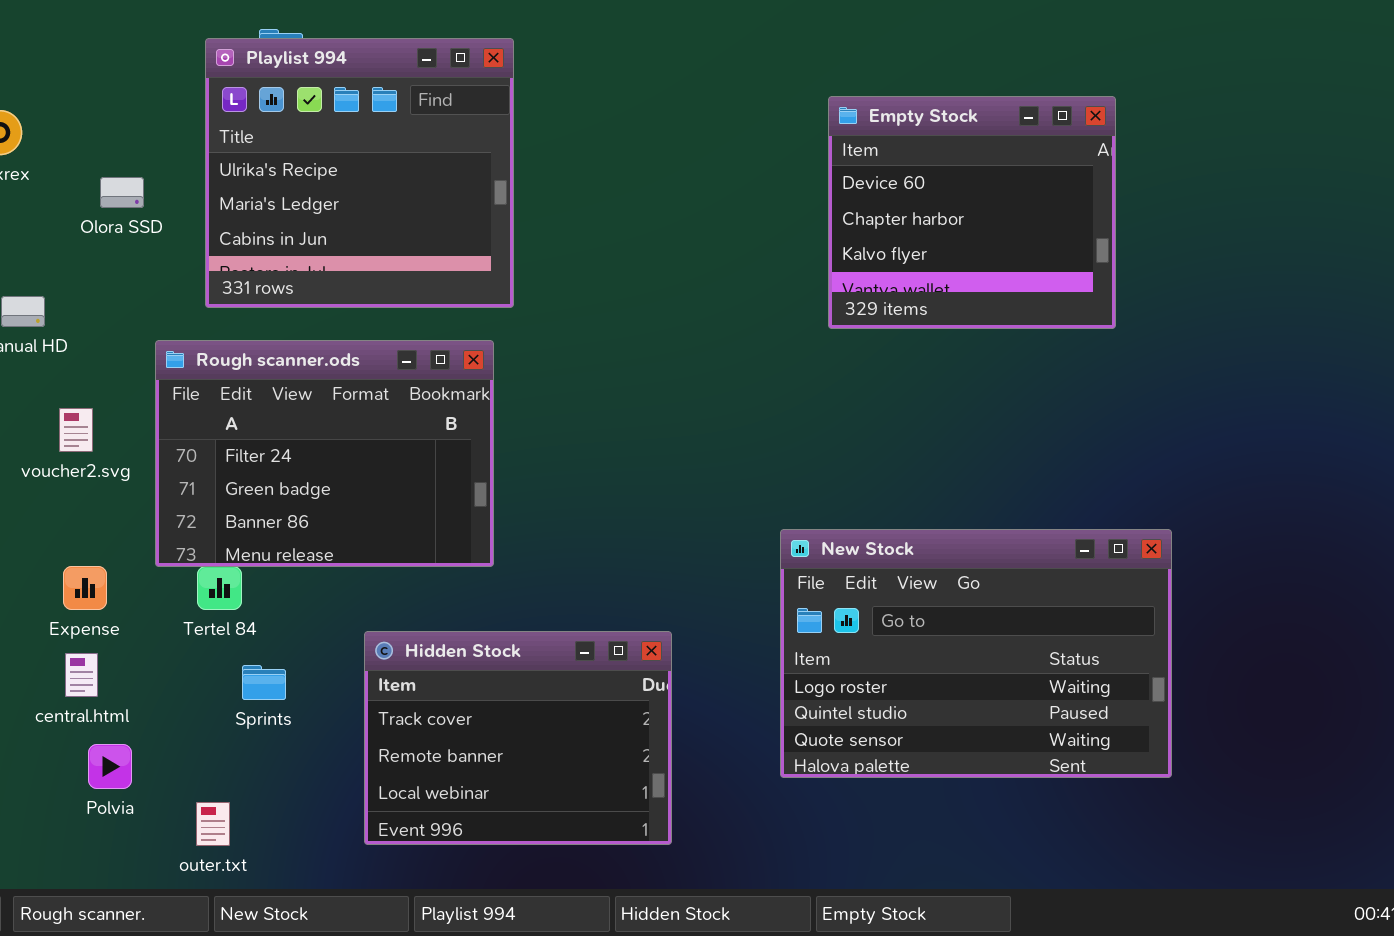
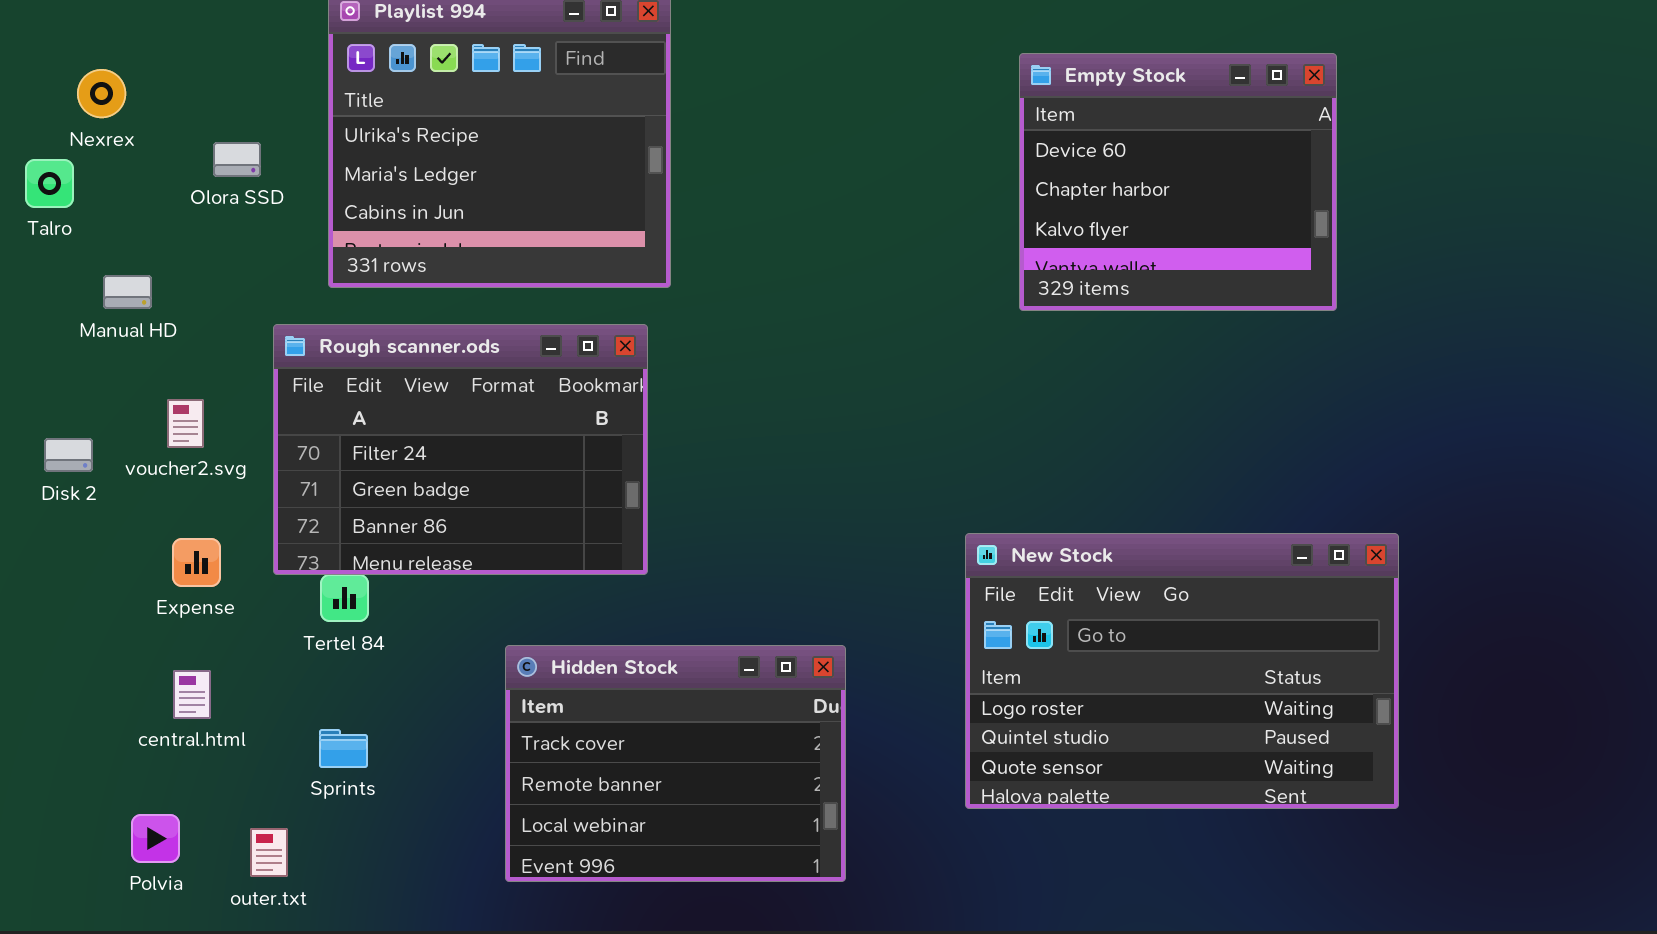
Expense: [63,566,107,610] -> [172,538,221,587], moved
Sprints: [242,665,286,700] -> [319,729,368,768], moved
Polvia: [88,744,132,789] -> [131,814,180,863], moved
outer.txt: [196,802,230,846] -> [250,828,288,877], moved

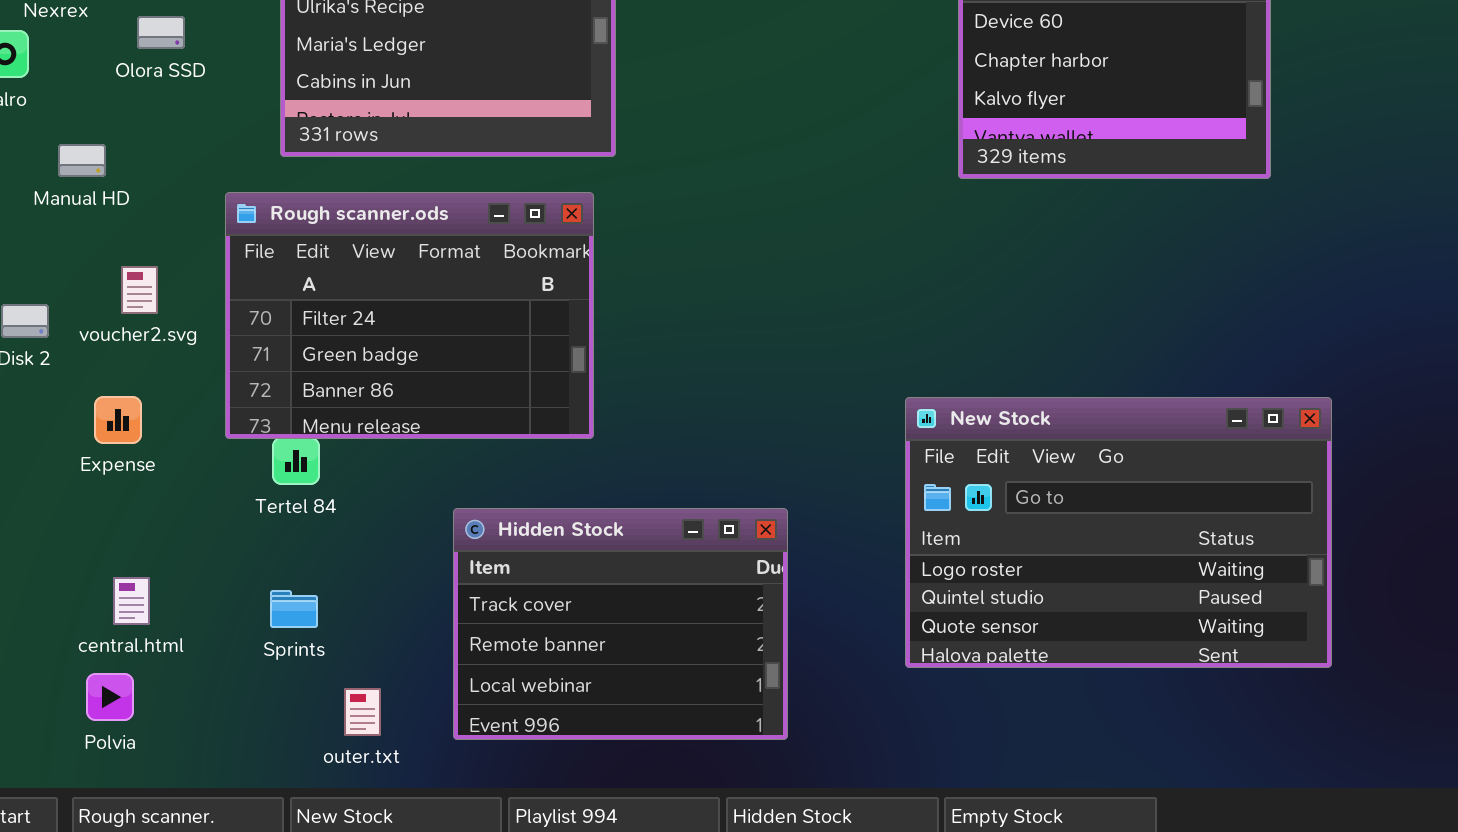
Olora SSD: [213,142,261,177] -> [137,16,185,49], moved
Expense: [172,538,221,587] -> [94,396,142,444], moved
central.html: [173,670,211,719] -> [113,577,150,625], moved
outer.txt: [250,828,288,877] -> [344,688,381,736], moved

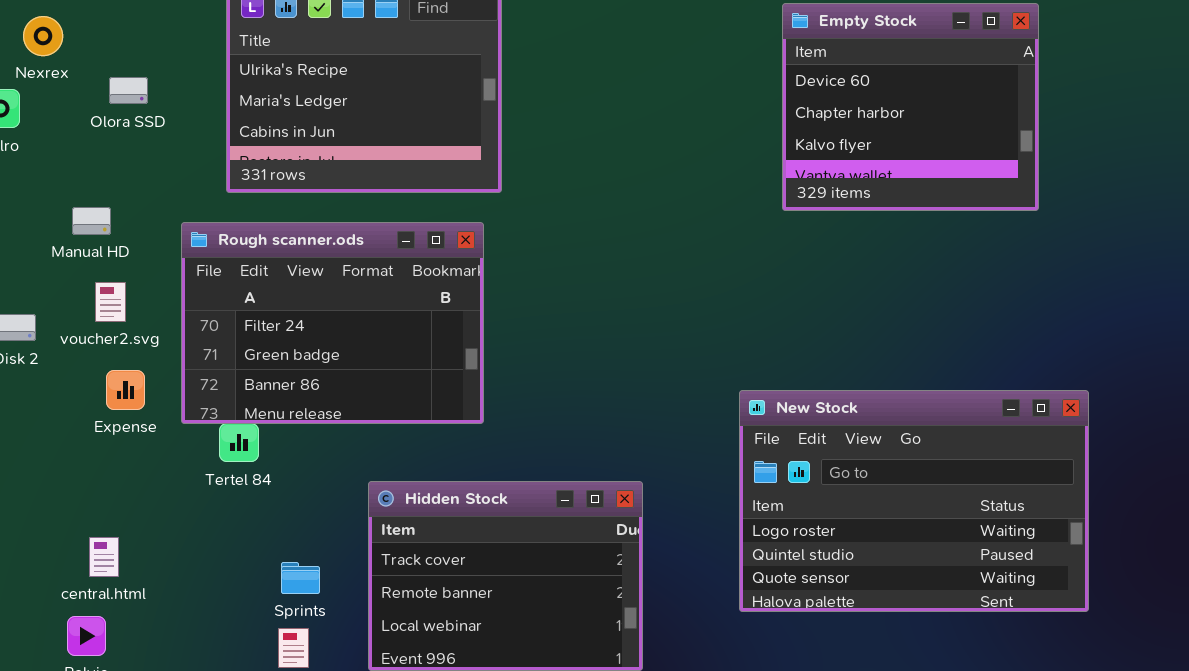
Manual HD: [58,144,106,177] -> [72,207,111,235], moved
Expense: [94,396,142,444] -> [106,370,145,410], moved
Sprints: [270,590,318,628] -> [281,562,320,594], moved

